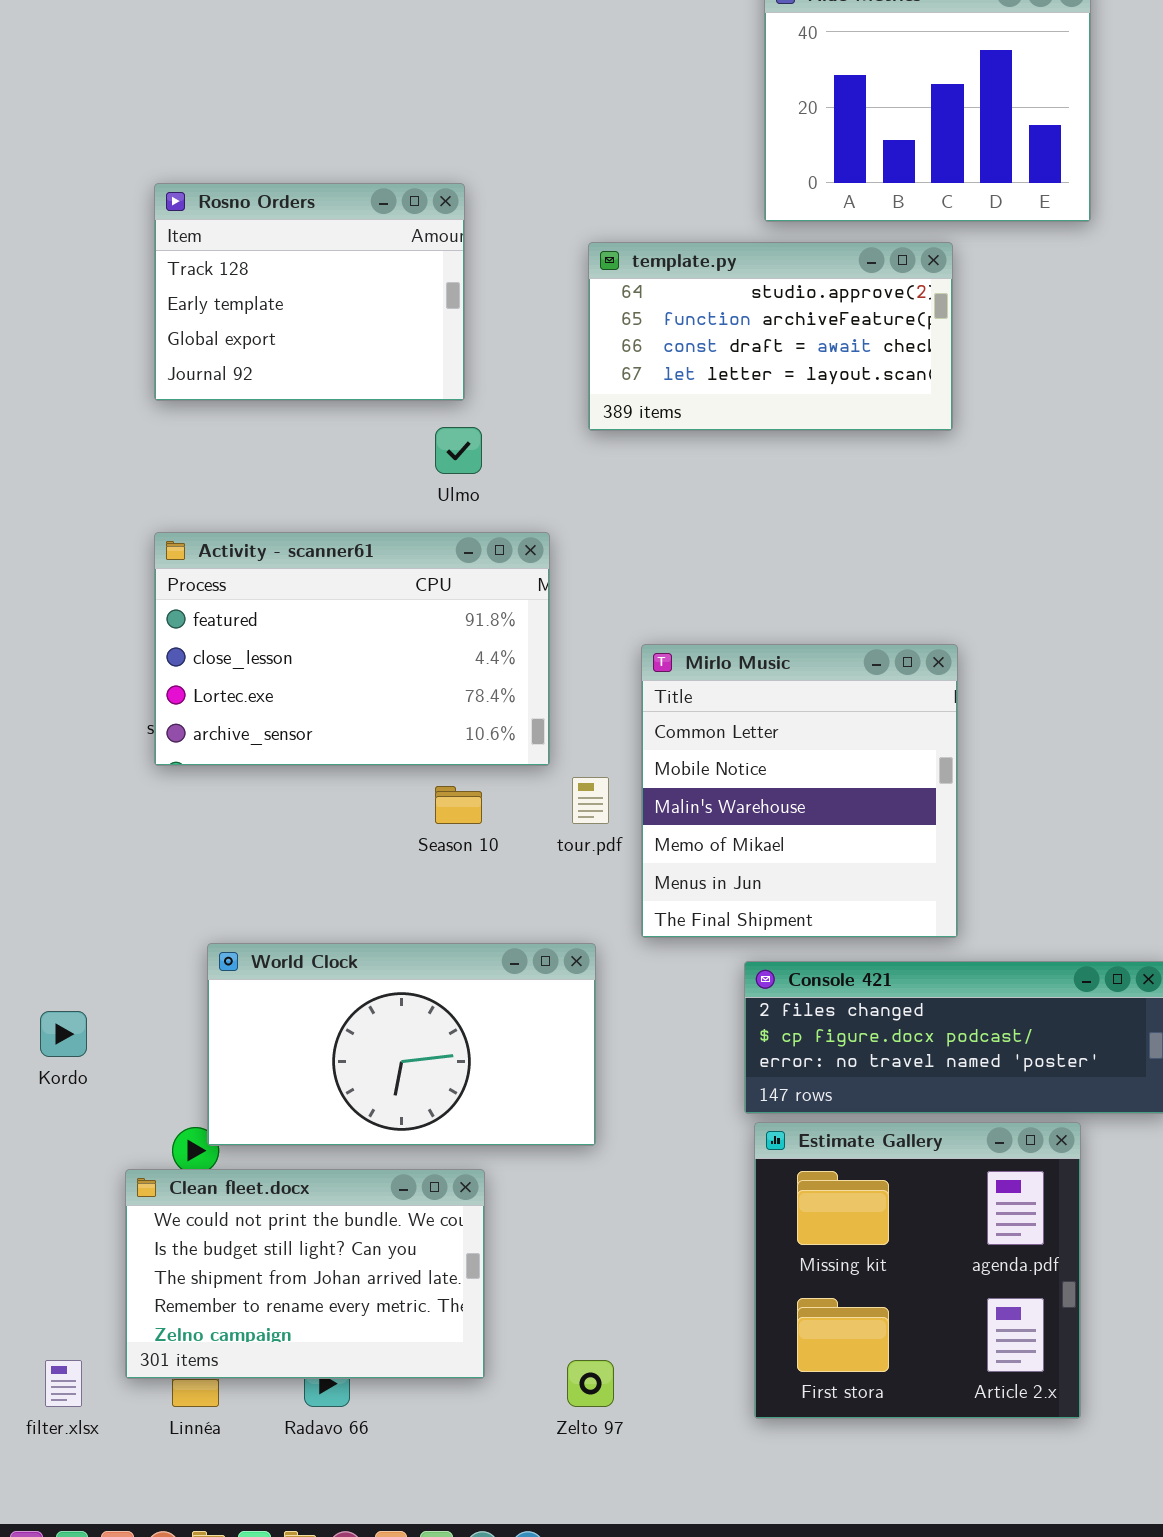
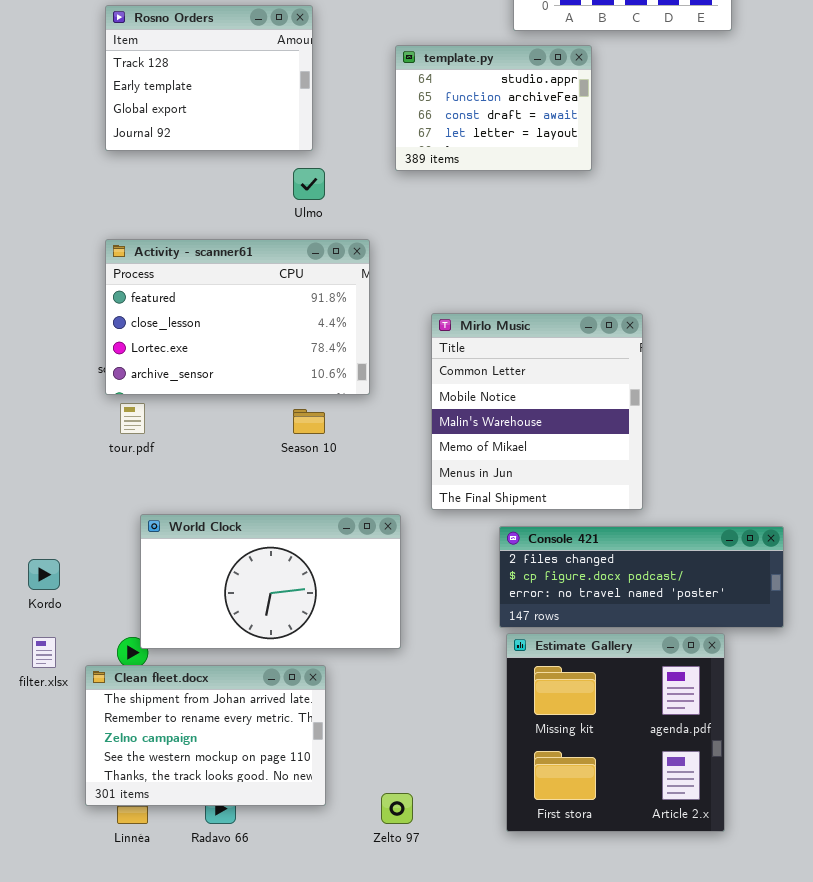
template.py: [588,242,953,431] -> [395,45,592,171], resized
tour.pdf: [572,777,609,824] -> [120,403,145,434], moved
Clean fleet.docx: [125,1169,485,1379] -> [85,665,326,806], scrolled down 2 rows
filter.xlsx: [45,1360,82,1407] -> [32,637,56,668], moved

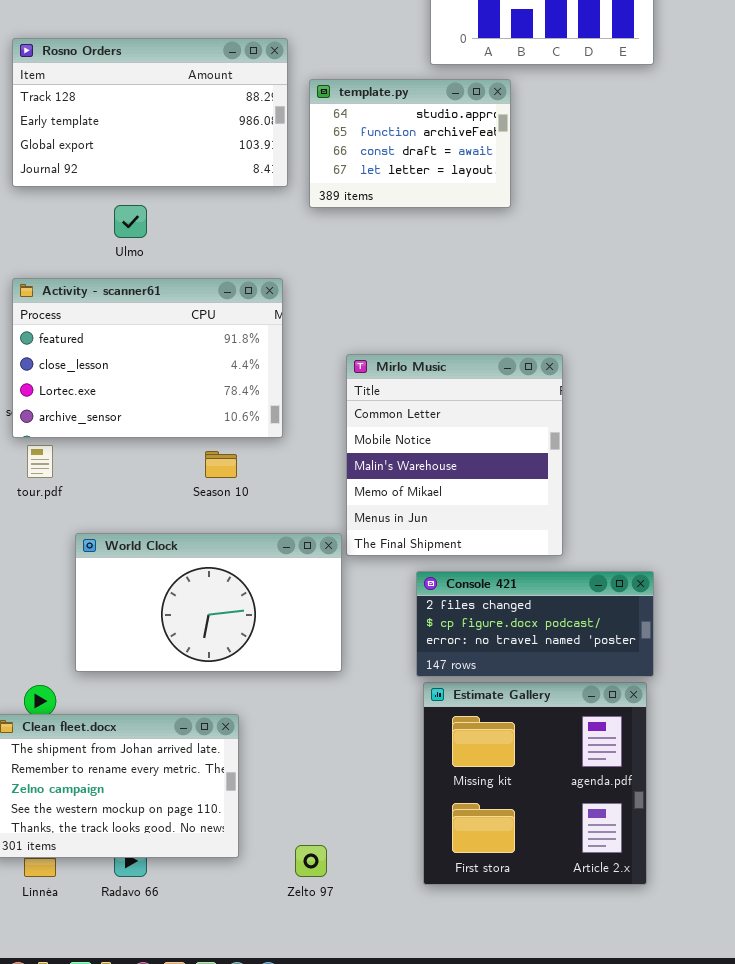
Rosno Orders: [105,5,313,151] -> [12,38,288,187], resized
Ulmo: [293,168,325,200] -> [114,205,147,238], moved
World Clock: [140,514,401,649] -> [75,533,342,672], moved
Console 421: [499,526,784,628] -> [416,571,654,677], resized

